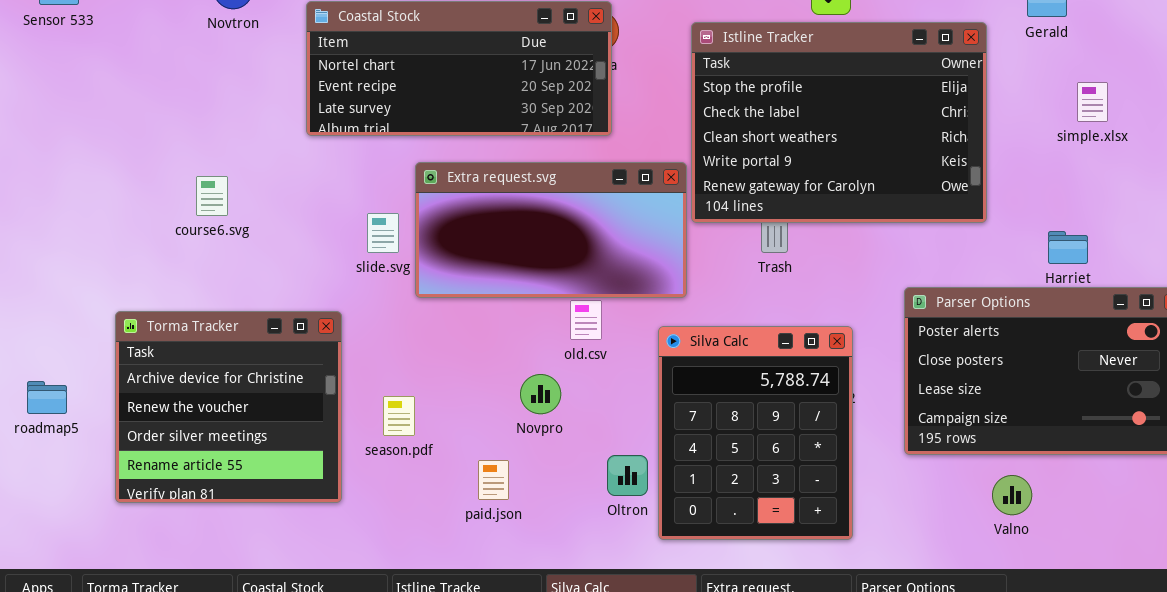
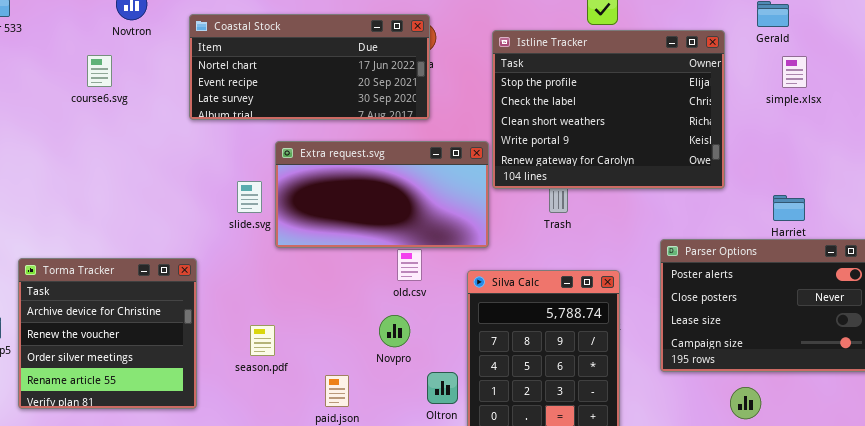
simple.xlsx: [1077,82,1108,122] -> [782,56,807,88], moved
course6.svg: [196,176,228,216] -> [87,55,112,87], moved
Torma Tracker: [115,311,342,503] -> [18,258,197,409], moved
Novpro: [520,374,561,414] -> [379,315,410,347], moved

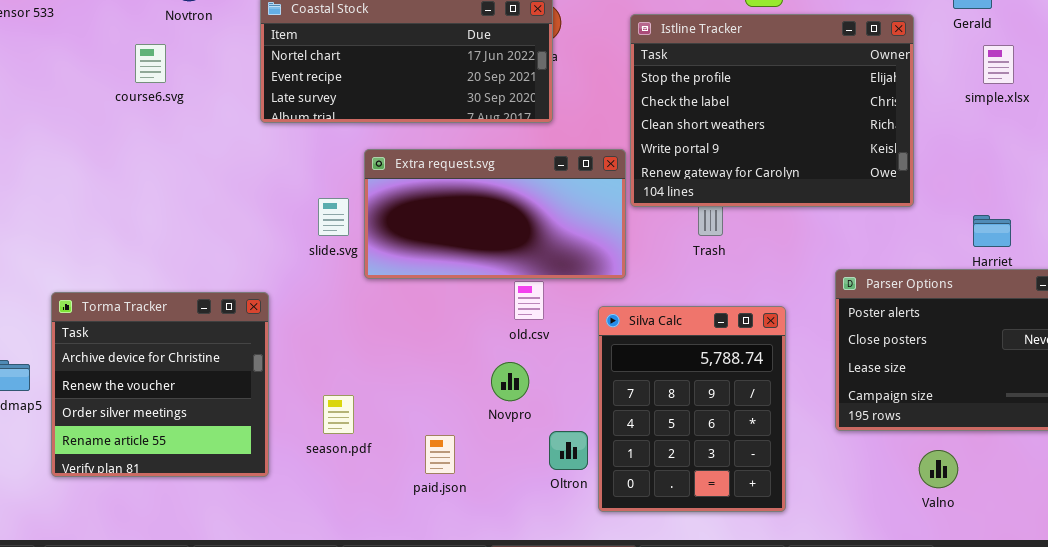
season.pdf: [250,325,275,356] -> [323,395,354,434], moved

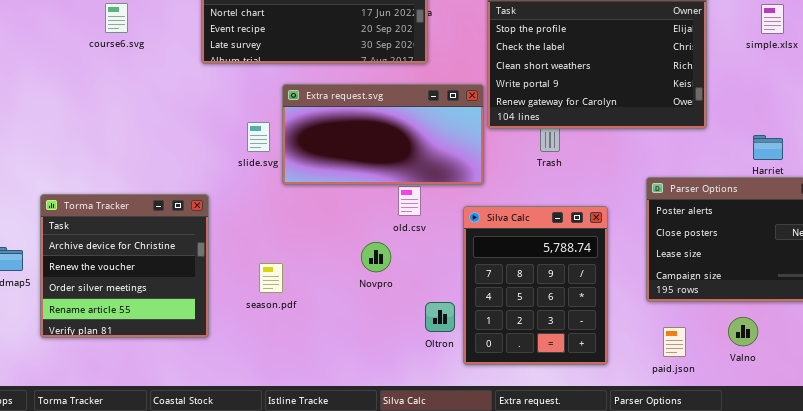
Novpro: [491,362,529,401] -> [361,242,391,272], moved
season.pdf: [323,395,354,434] -> [259,263,283,293], moved
paid.json: [425,435,455,474] -> [663,327,686,357], moved
Valno: [919,450,958,488] -> [728,317,758,346], moved

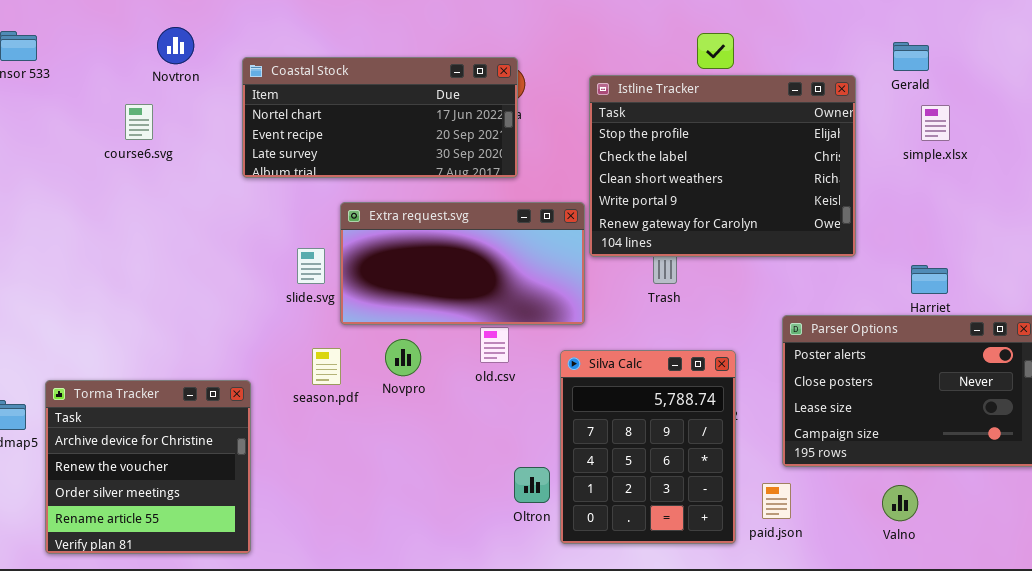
Torma Tracker: [40,194,209,338] -> [45,380,251,554], moved
Novpro: [361,242,391,272] -> [385,339,421,376], moved
season.pdf: [259,263,283,293] -> [312,348,341,385], moved
paid.json: [663,327,686,357] -> [762,483,791,519], moved

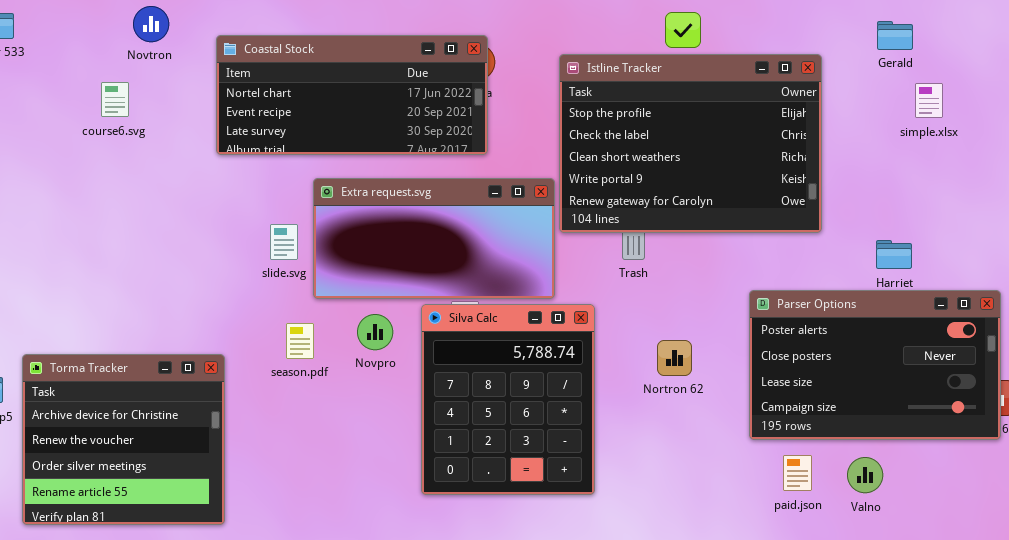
Gerald: [893,42,929,71] -> [877,21,913,50], moved
simple.xlsx: [921,105,950,141] -> [915,83,943,118], moved
Silva Calc: [560,350,736,544] -> [421,304,595,495], moved
paid.json: [762,483,791,519] -> [783,455,812,491], moved

